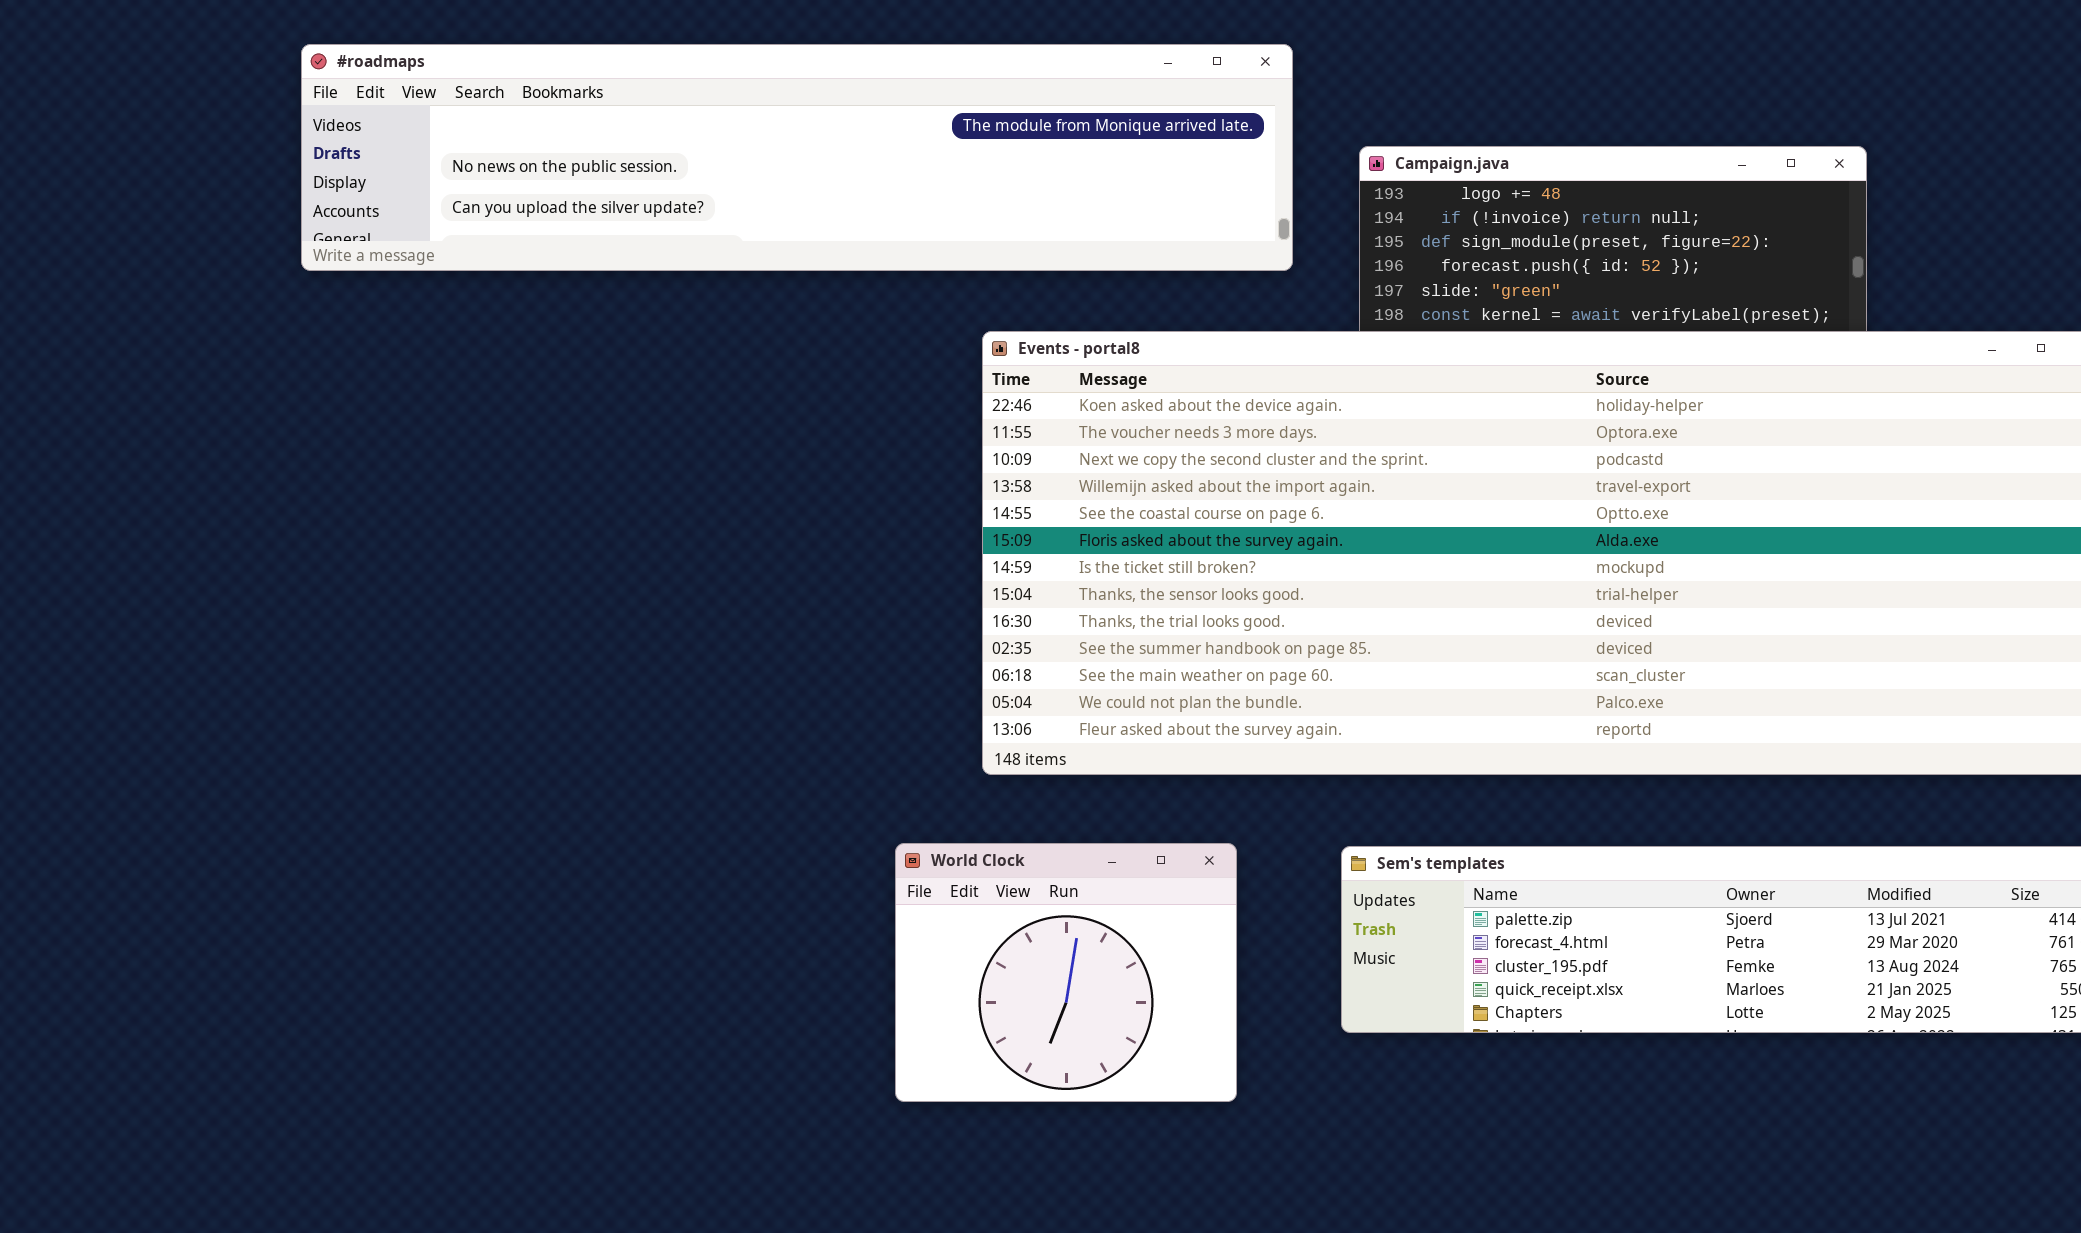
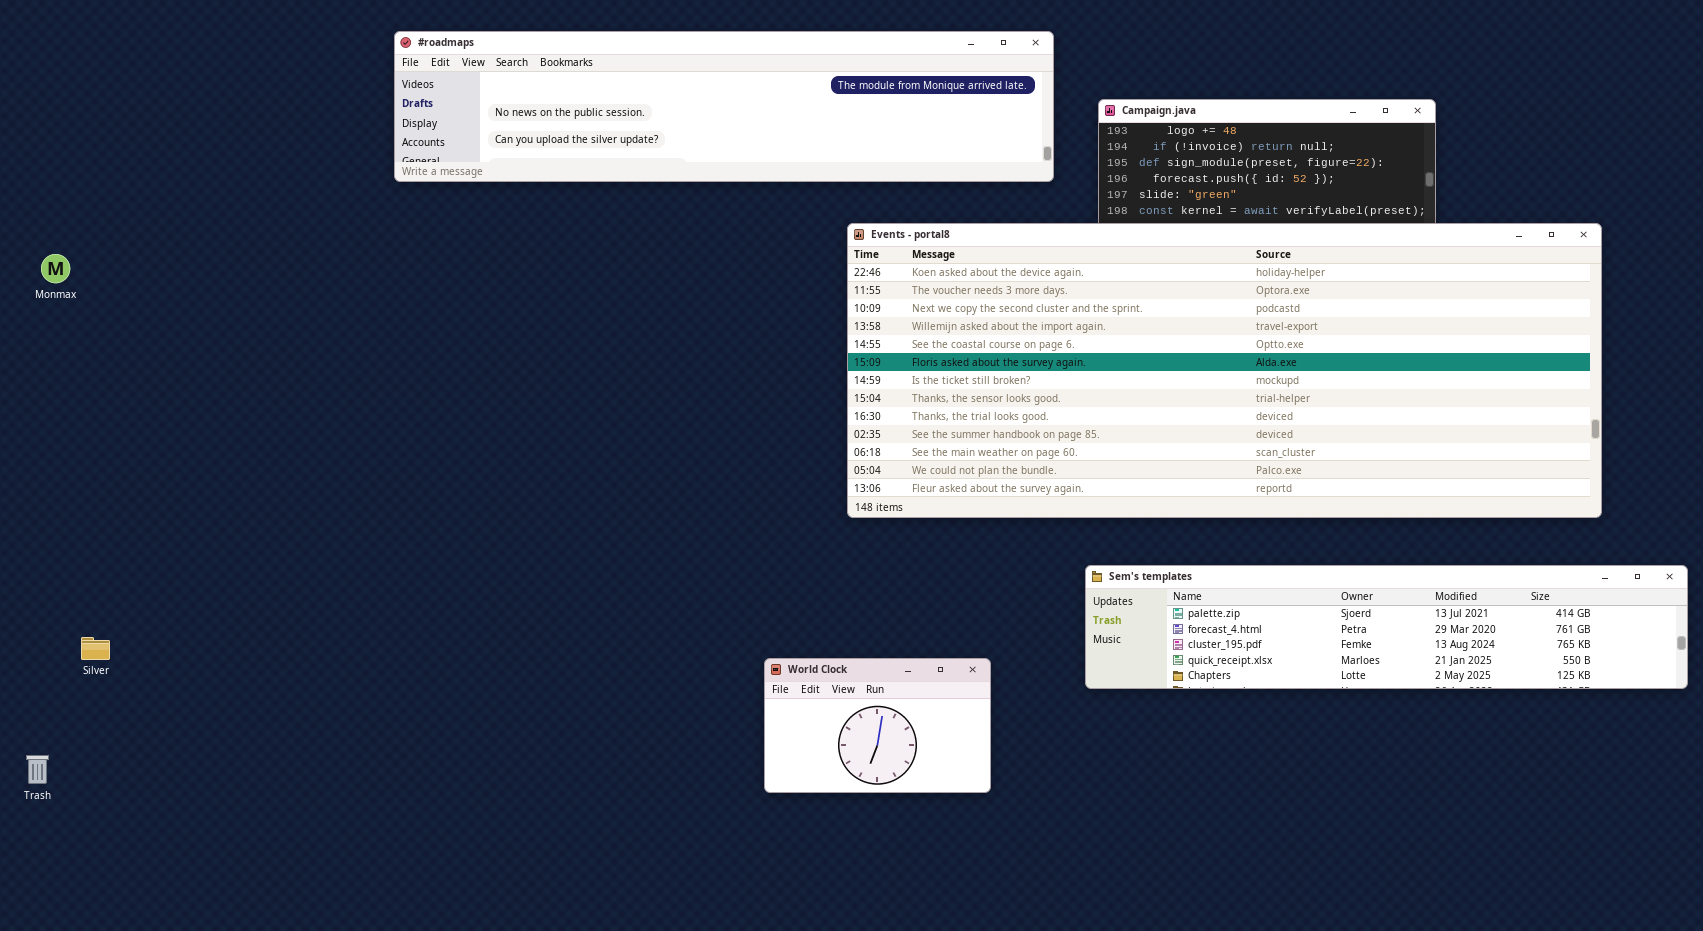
World Clock: [895,843,1237,1102] -> [764,658,991,793], moved, resized

